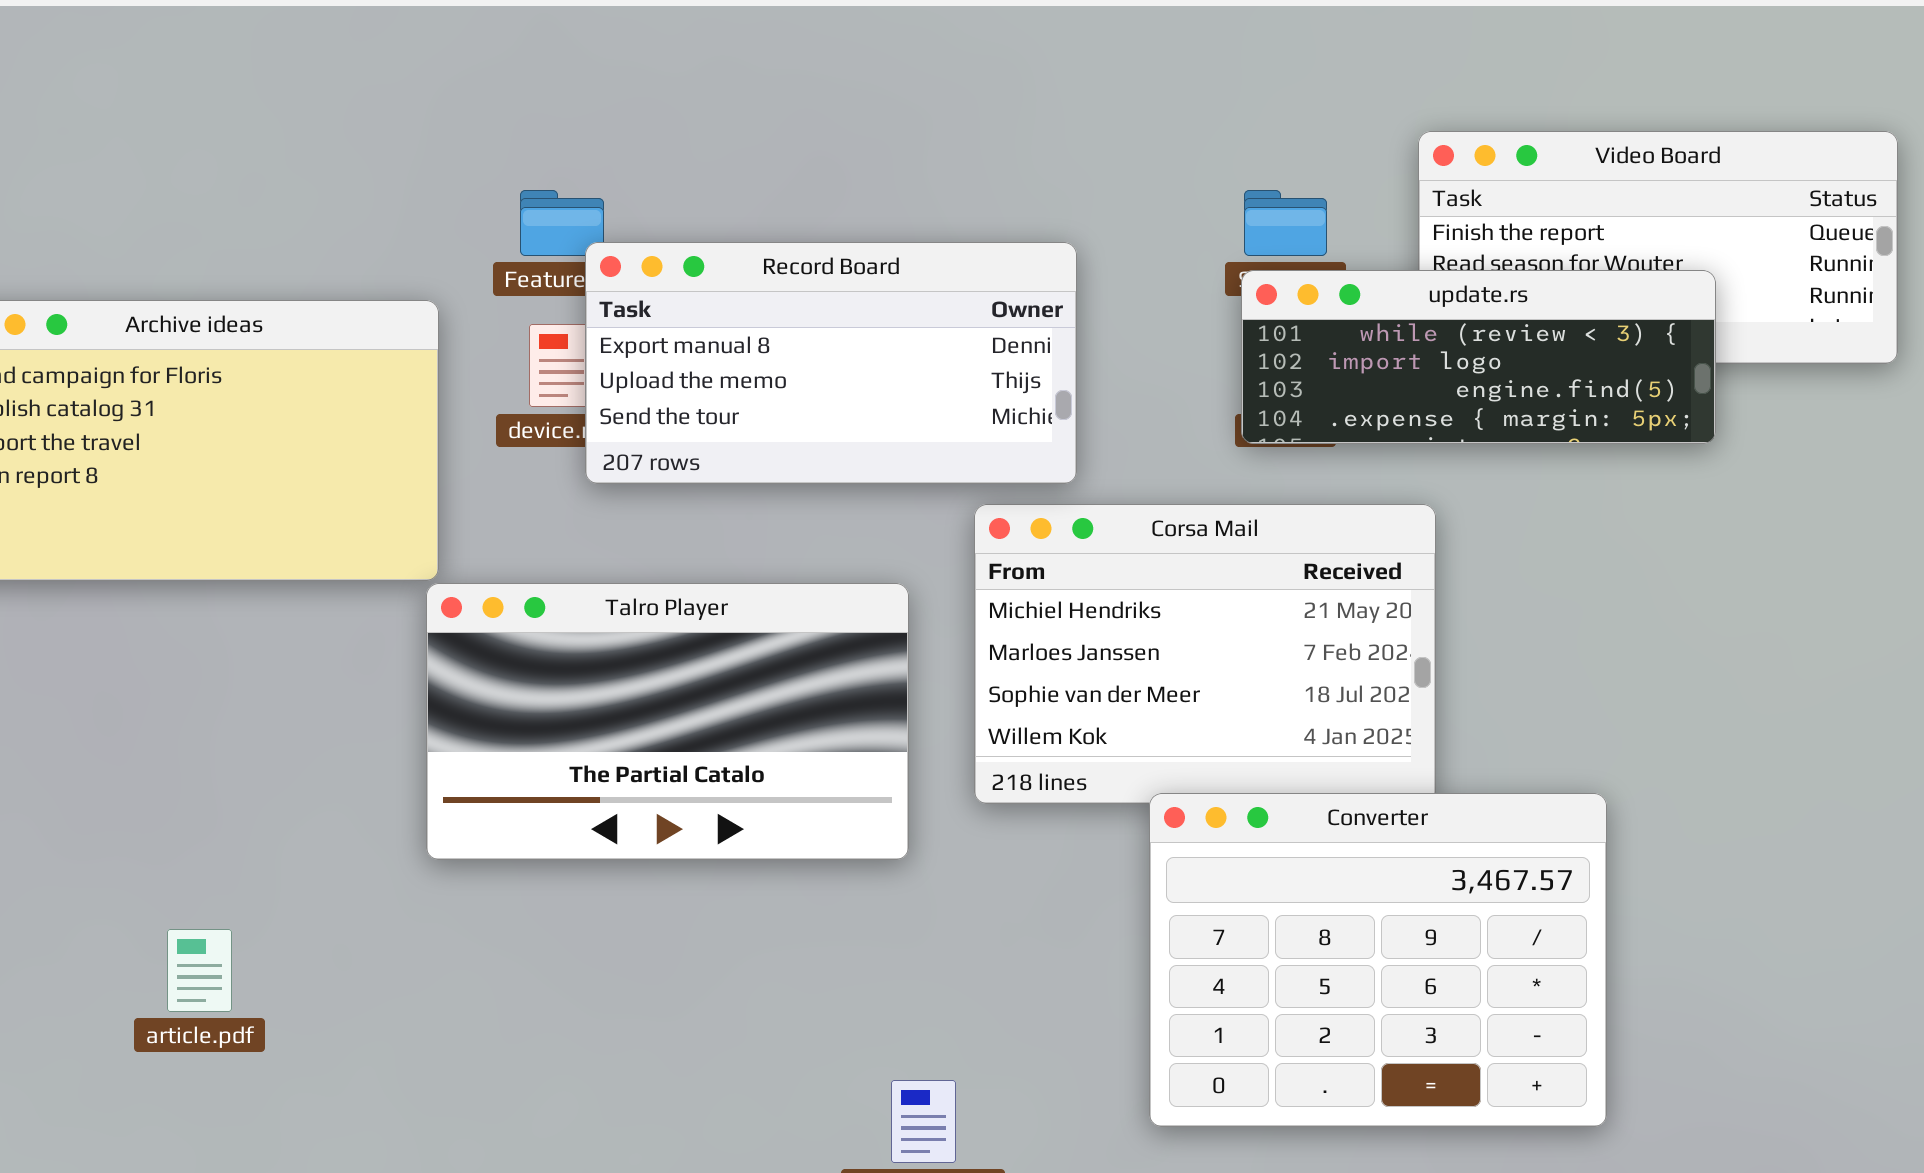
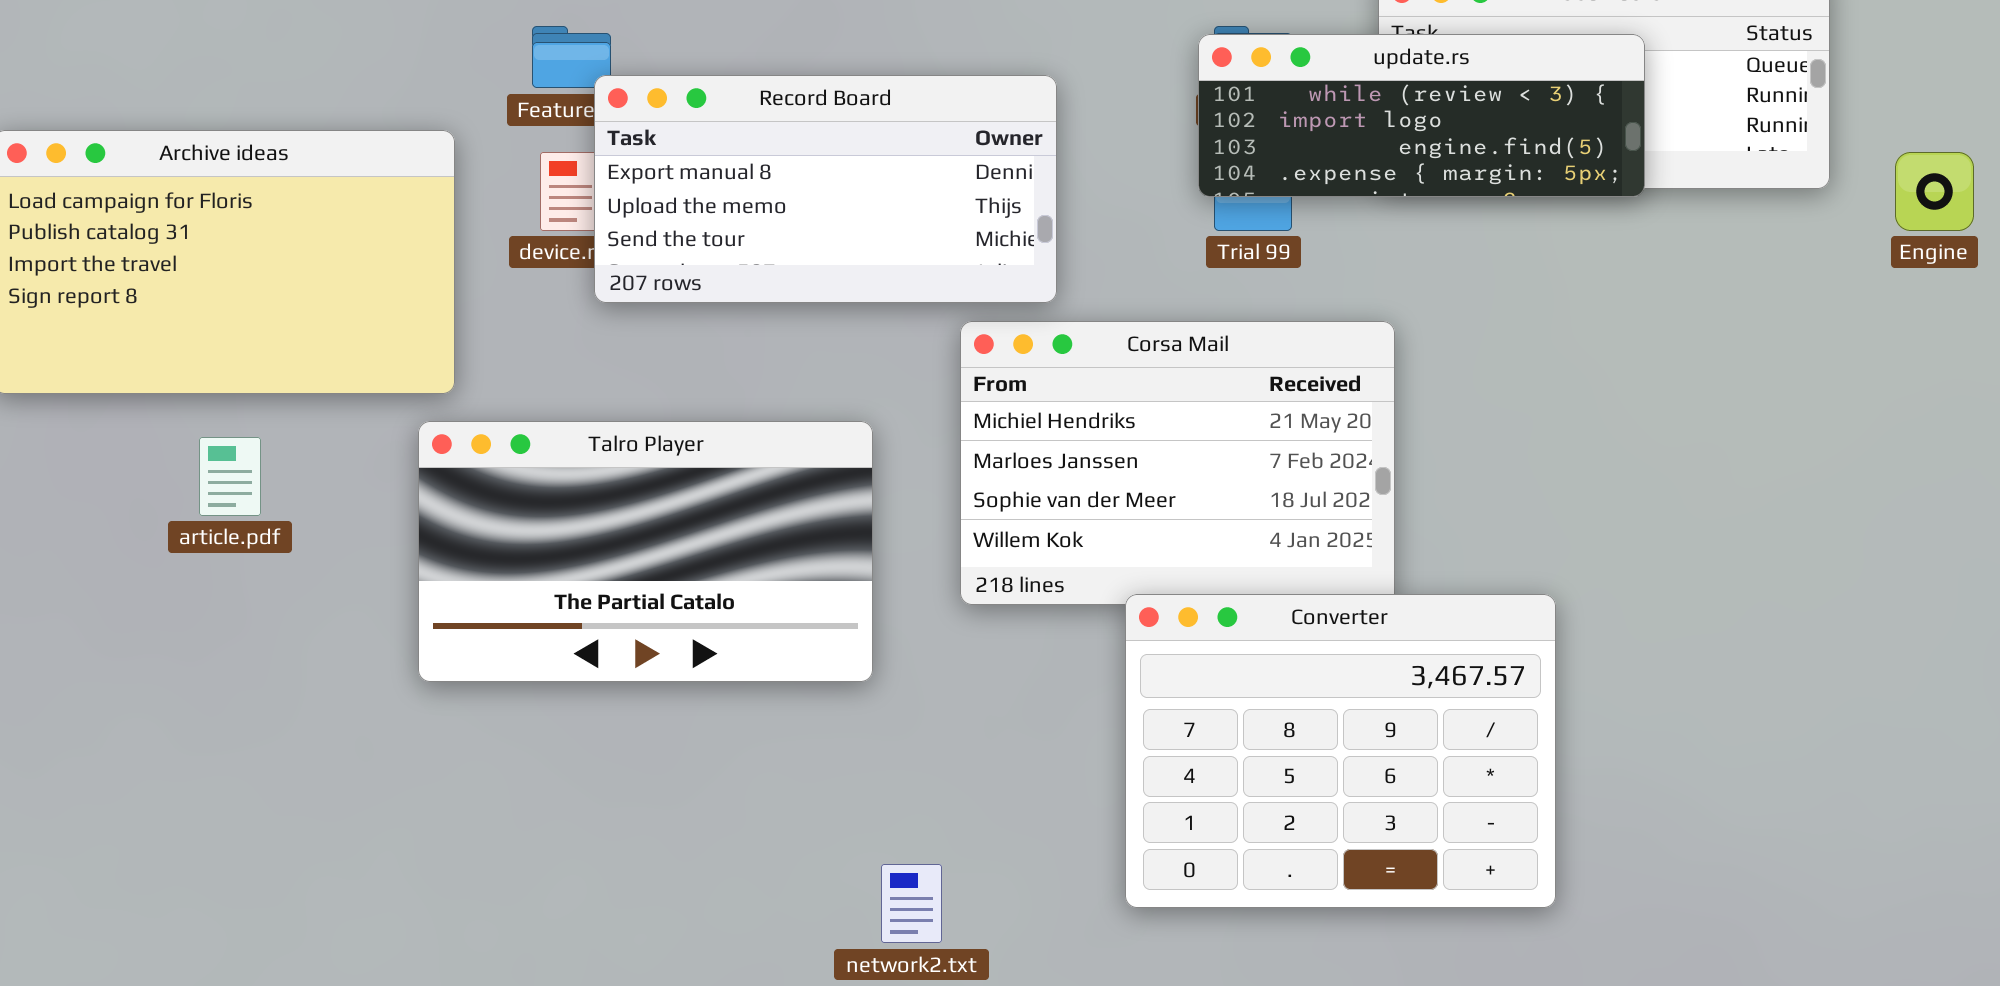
update.rs: [1241,270,1716,444] -> [1198,34,1645,197], moved
Talro Player: [426,583,909,860] -> [418,421,873,682], moved
article.pdf: [167,929,232,1012] -> [199,437,261,516], moved

